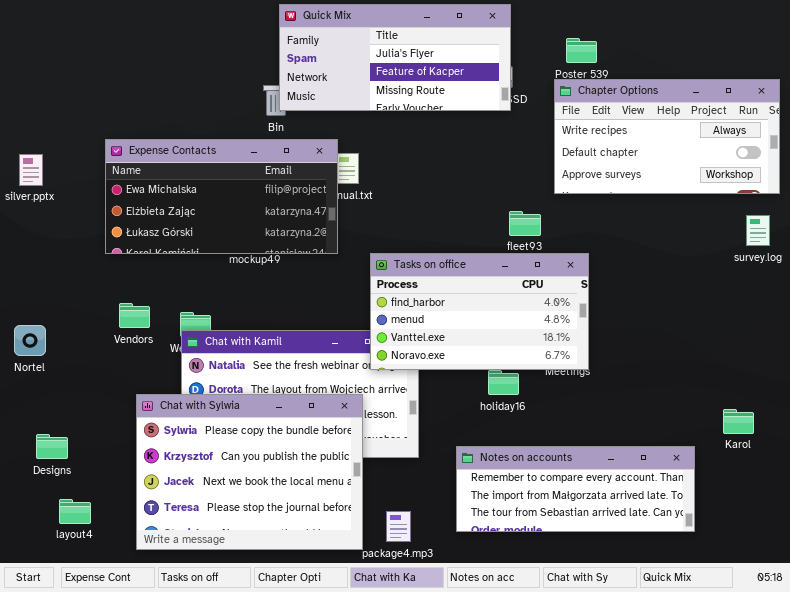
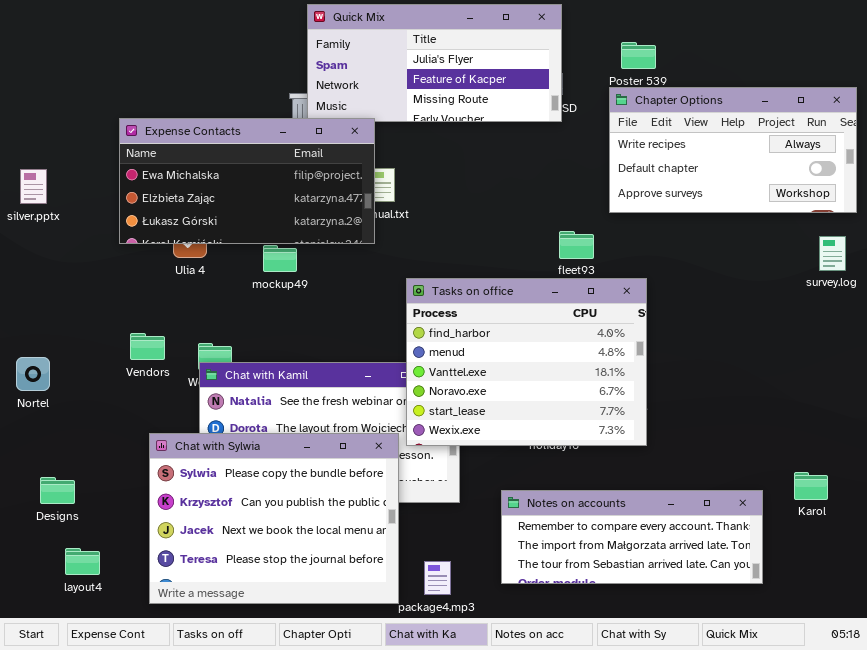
Expense Contacts: [105,139,338,254] -> [119,118,375,244], moved
Tasks on office: [370,253,589,370] -> [406,278,647,446], resized
Karol: [723,409,754,434] -> [794,472,828,500], moved

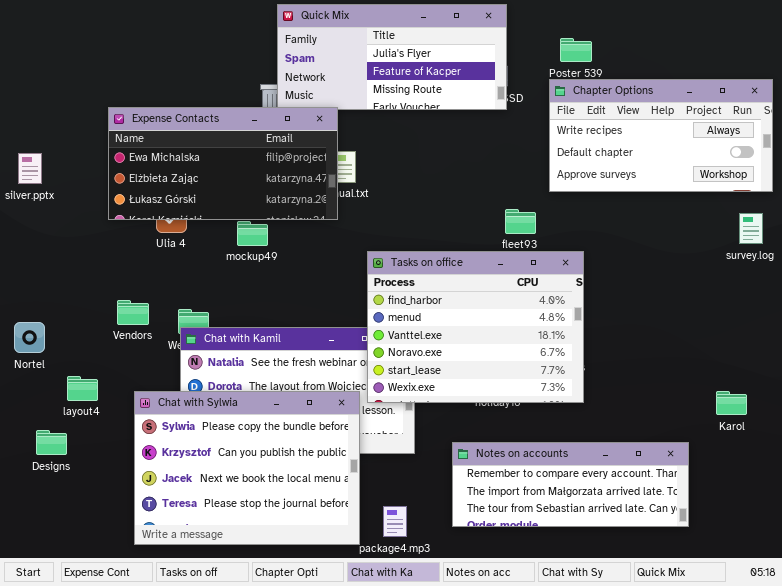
Karol: [794,472,828,500] -> [716,391,747,415], moved
layout4: [65,548,100,575] -> [67,376,98,401], moved

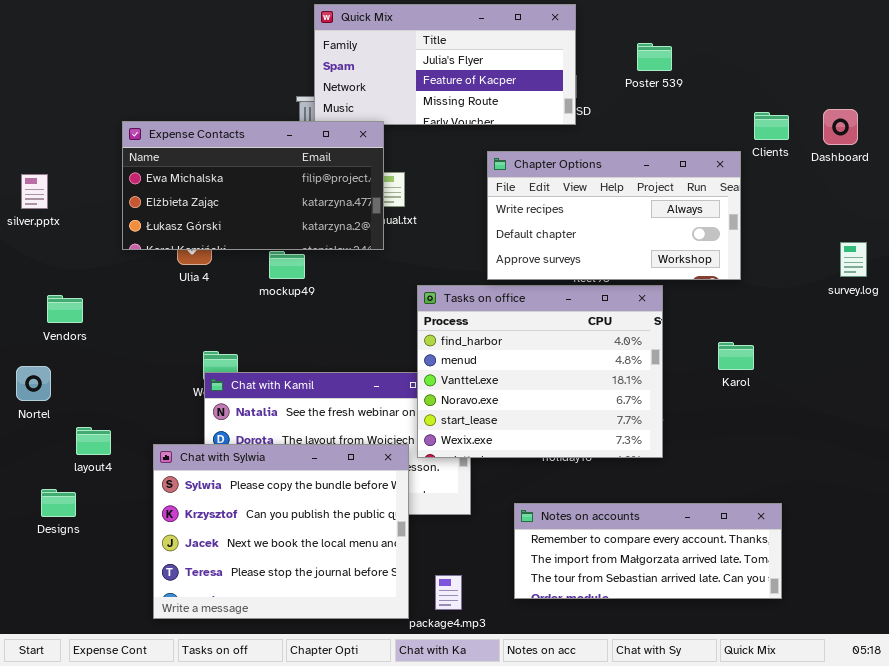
Chapter Options: [549,79,773,192] -> [487,151,741,280], moved
Vendors: [117,300,149,325] -> [47,295,83,323], moved
Karol: [716,391,747,415] -> [718,342,754,370], moved

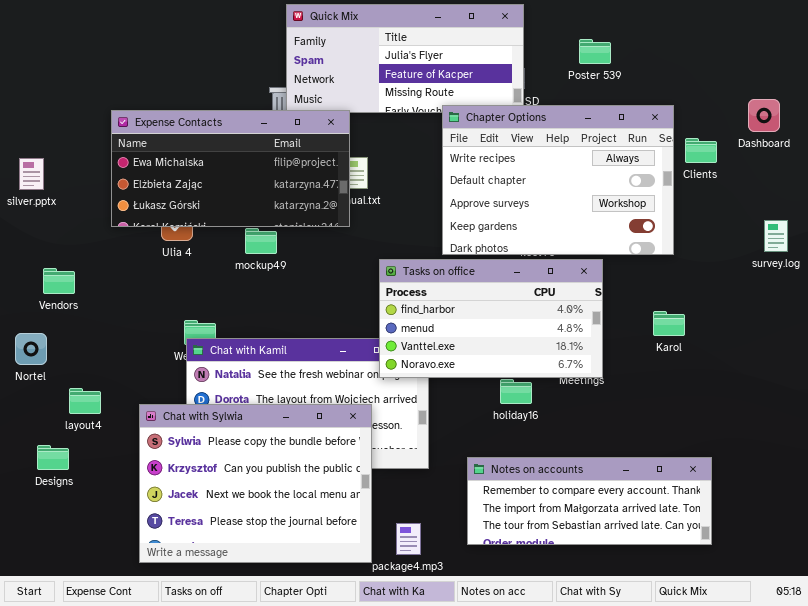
Clients: [754,112,789,140] -> [685,138,717,163], moved
Chapter Options: [487,151,741,280] -> [442,105,674,255], resized
Tasks on office: [417,285,663,458] -> [379,259,603,378], resized

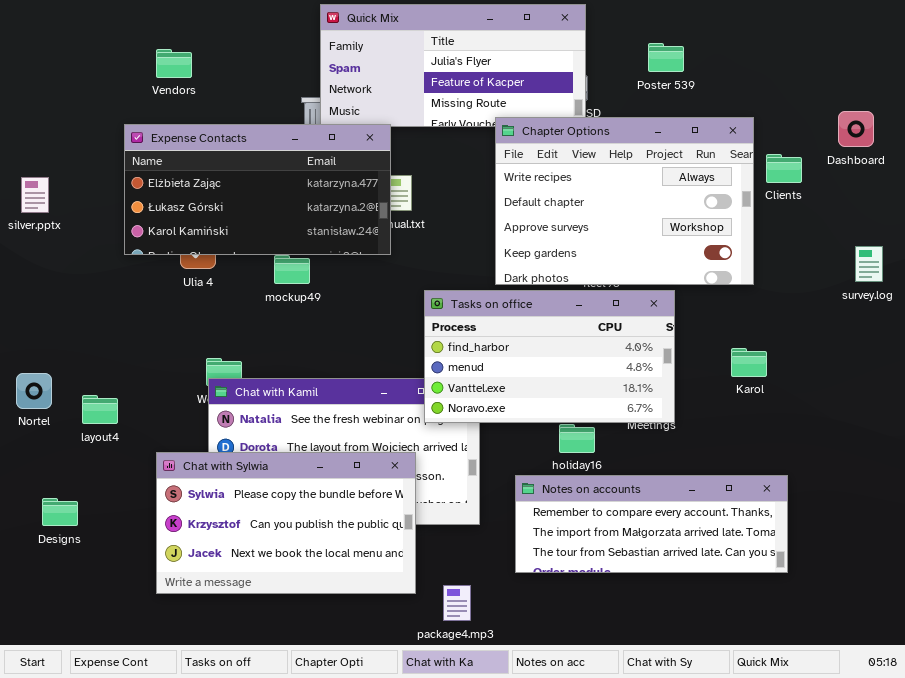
Expense Contacts: [111,110,350,227] -> [124,124,391,255], scrolled down 1 row
Vendors: [43,268,75,294] -> [156,49,192,78], moved
layout4: [69,388,101,414] -> [82,395,118,424], moved
Chat with Sylwia: [139,404,372,563] -> [156,452,416,594], resized
Notes on accounts: [467,457,712,545] -> [515,475,788,573], moved

